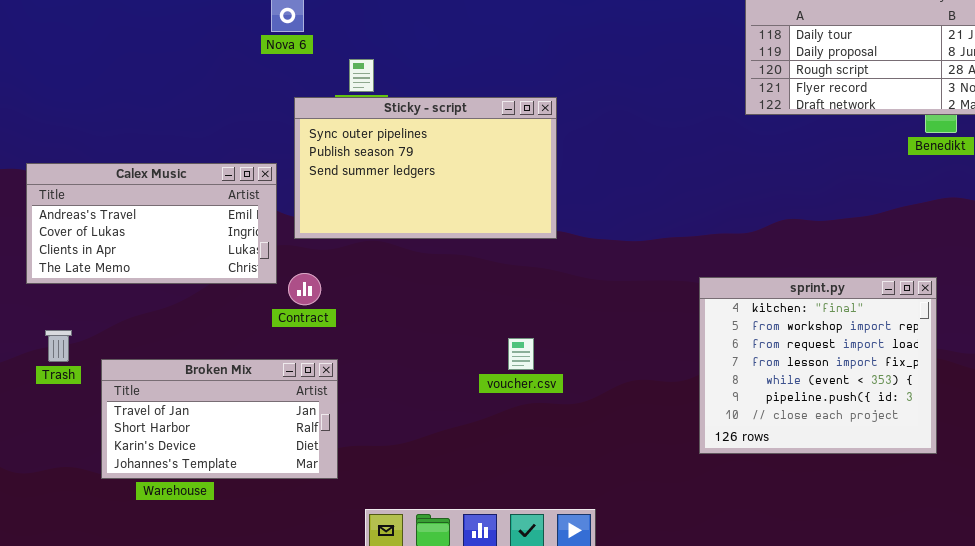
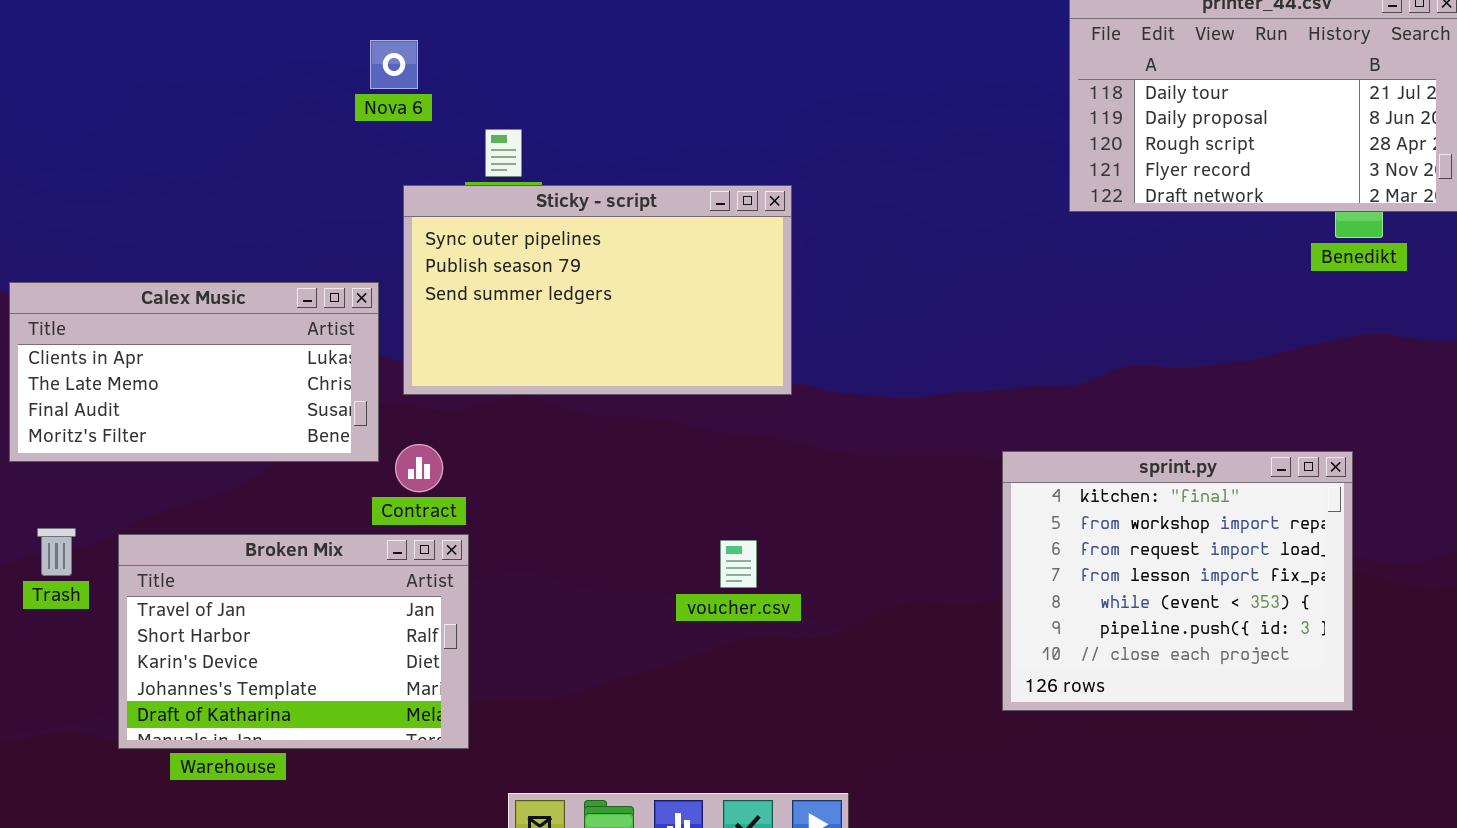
Calex Music: [26,163,277,284] -> [9,282,379,462], scrolled down 2 rows
Broken Mix: [101,359,338,479] -> [118,534,469,749], resized

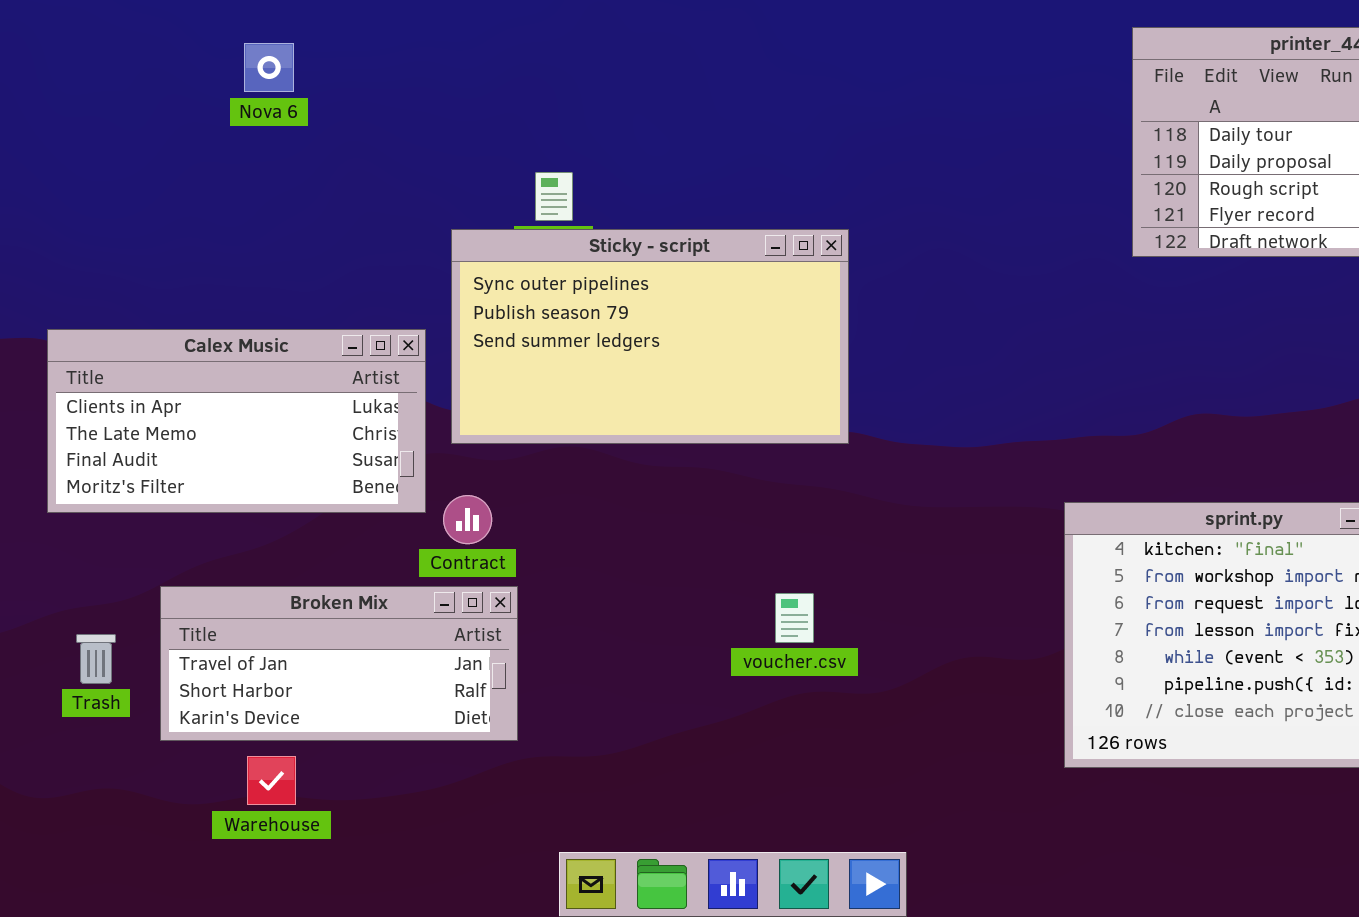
Nova 6: [370,40,418,89] -> [244,43,294,92], moved
Trash: [37,528,76,576] -> [76,634,116,684], moved
Broken Mix: [118,534,469,749] -> [160,586,518,741], resized

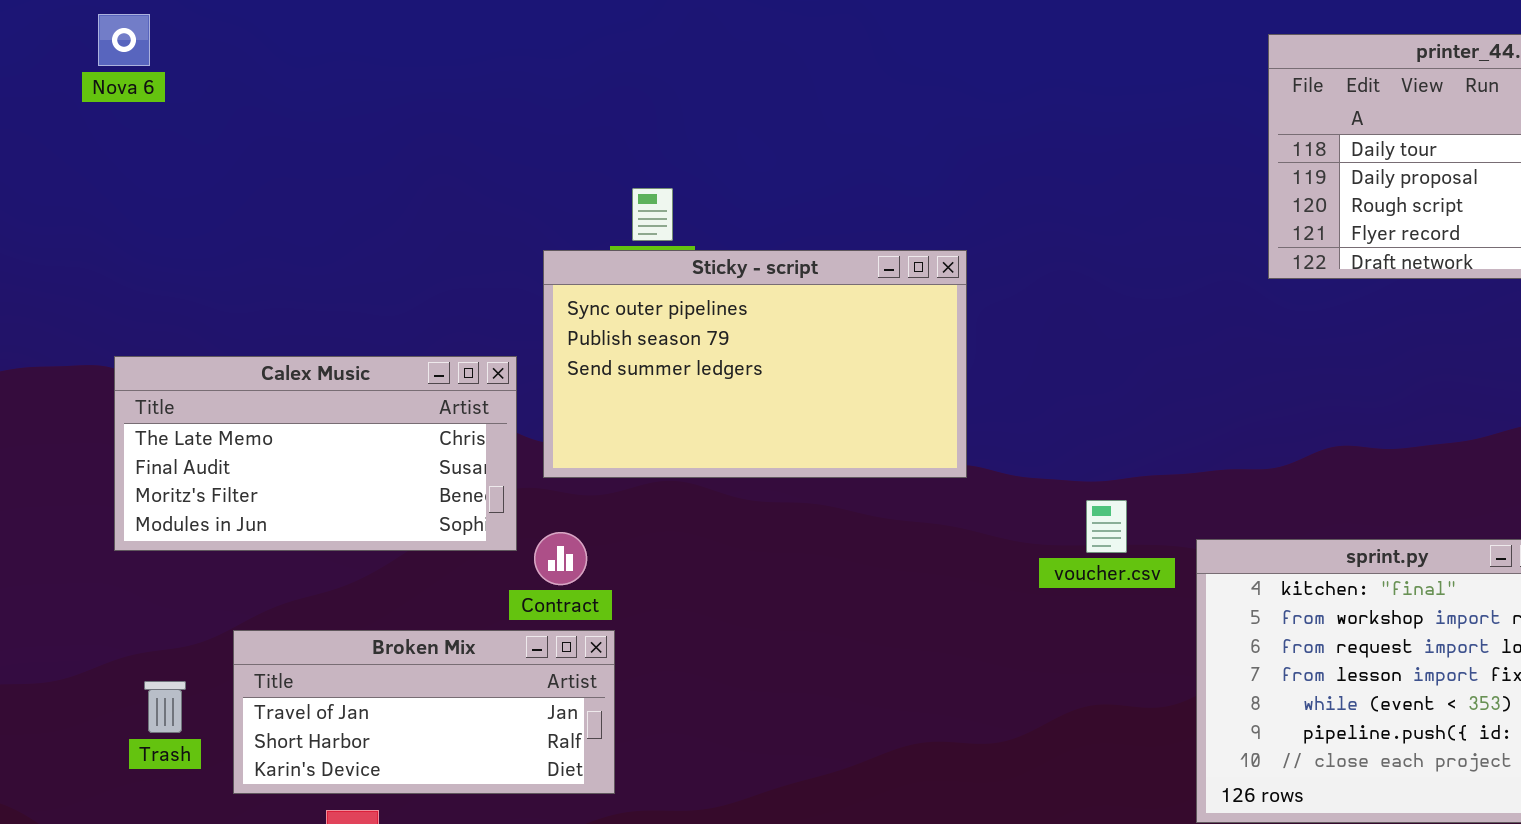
Nova 6: [244,43,294,92] -> [98,14,150,66], moved
Calex Music: [47,329,426,513] -> [114,356,517,551], scrolled down 1 row
voucher.csv: [775,593,814,643] -> [1086,500,1127,553], moved

